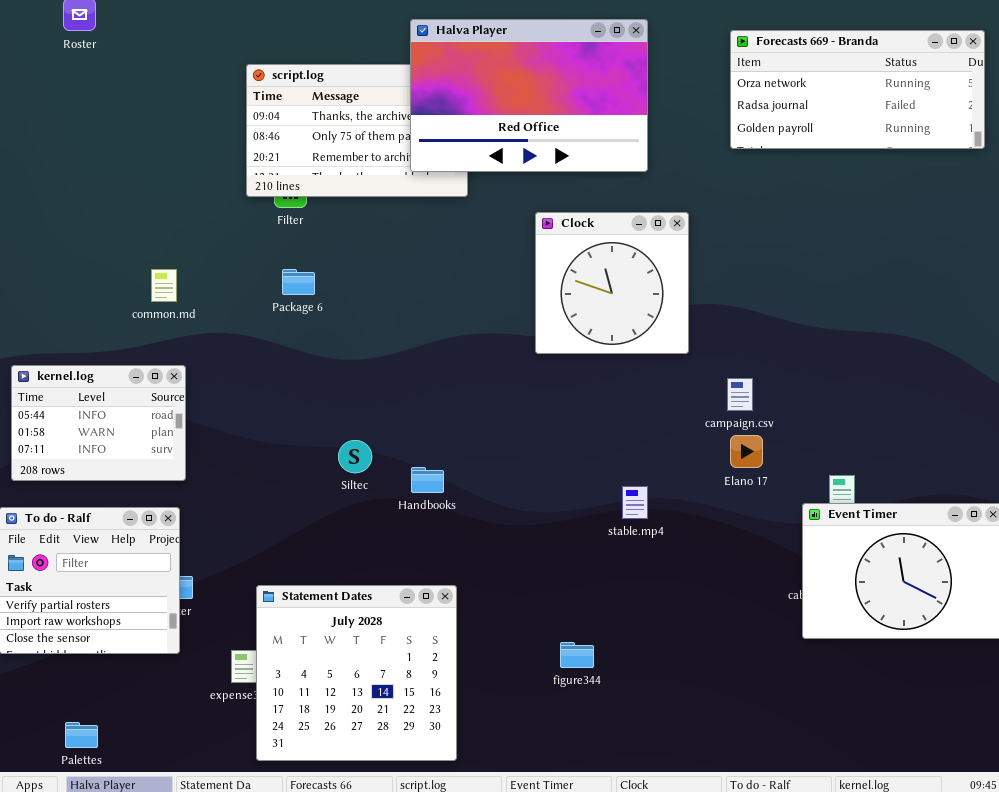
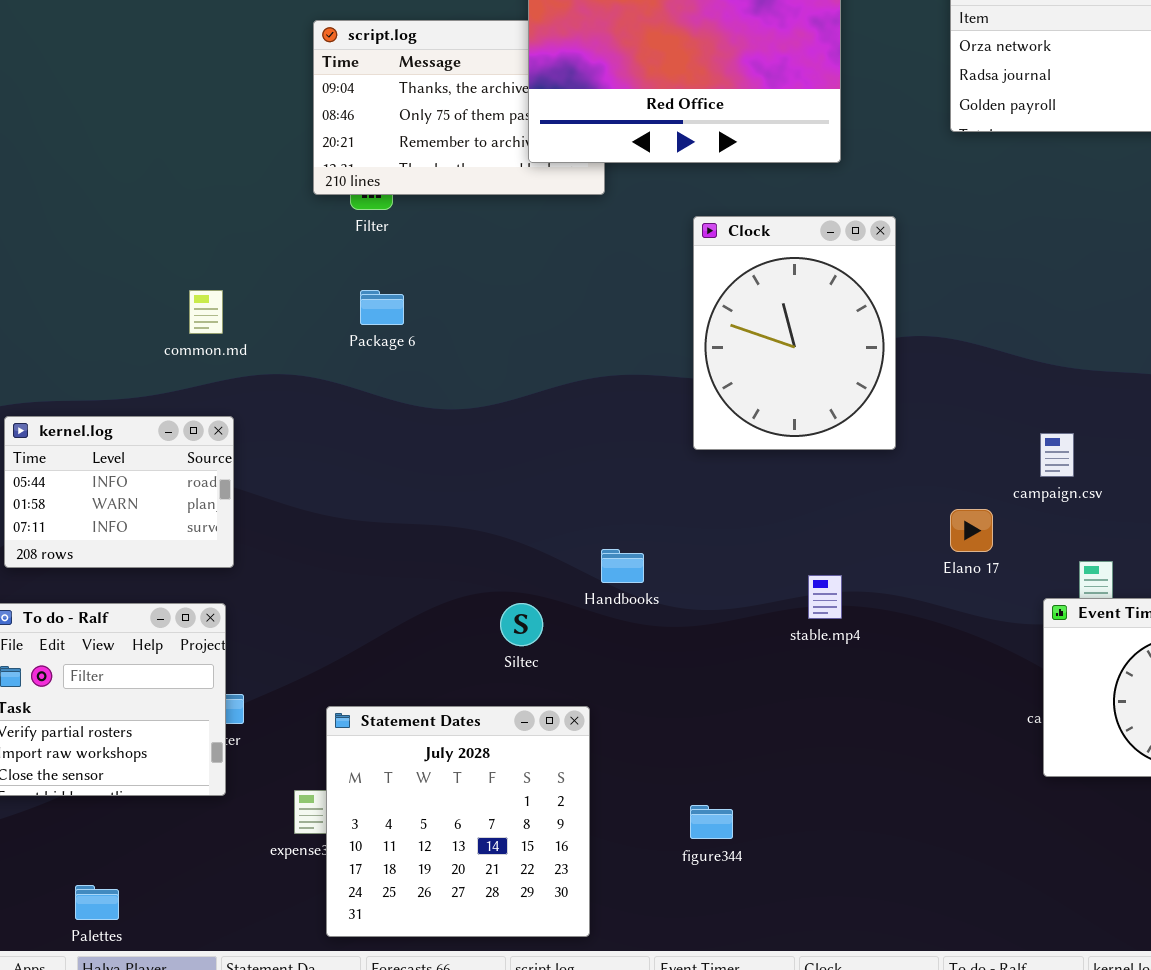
Clock: [535,212,689,354] -> [693,216,896,450], resized
campaign.csv: [727,378,753,411] -> [1040,433,1074,477], moved
Siltec: [338,440,372,473] -> [500,603,543,646], moved
Handbooks: [411,467,444,493] -> [601,549,644,583], moved
figure344: [560,642,594,668] -> [690,805,733,839], moved

